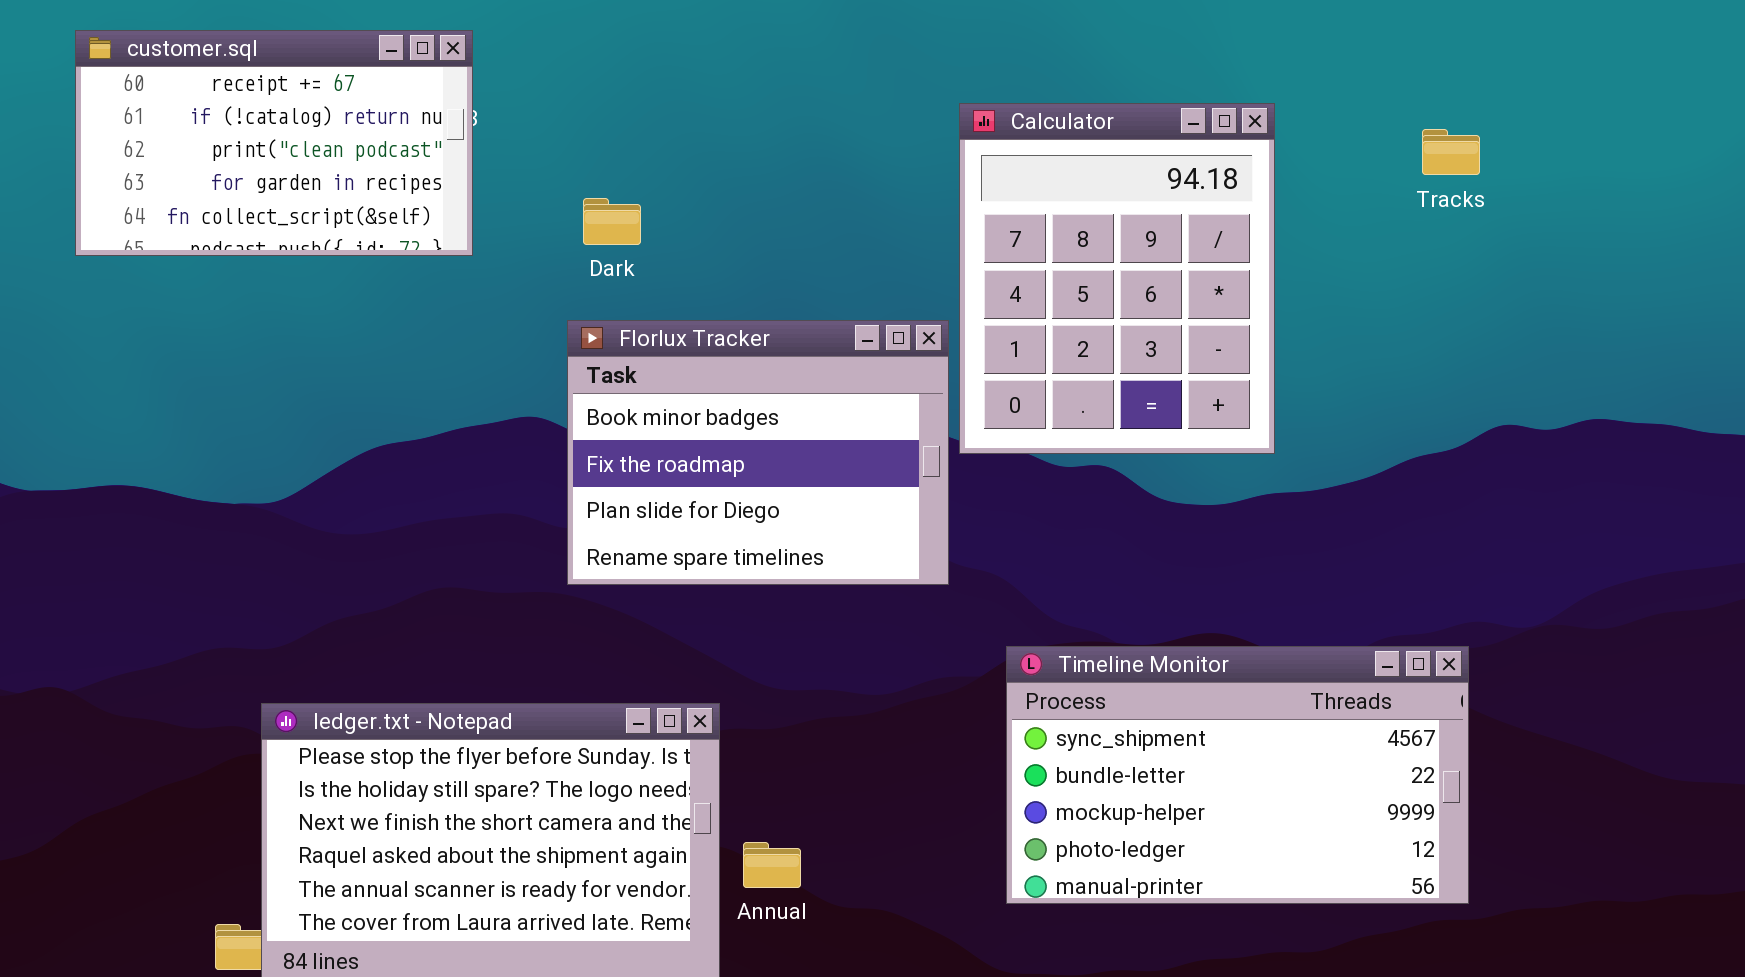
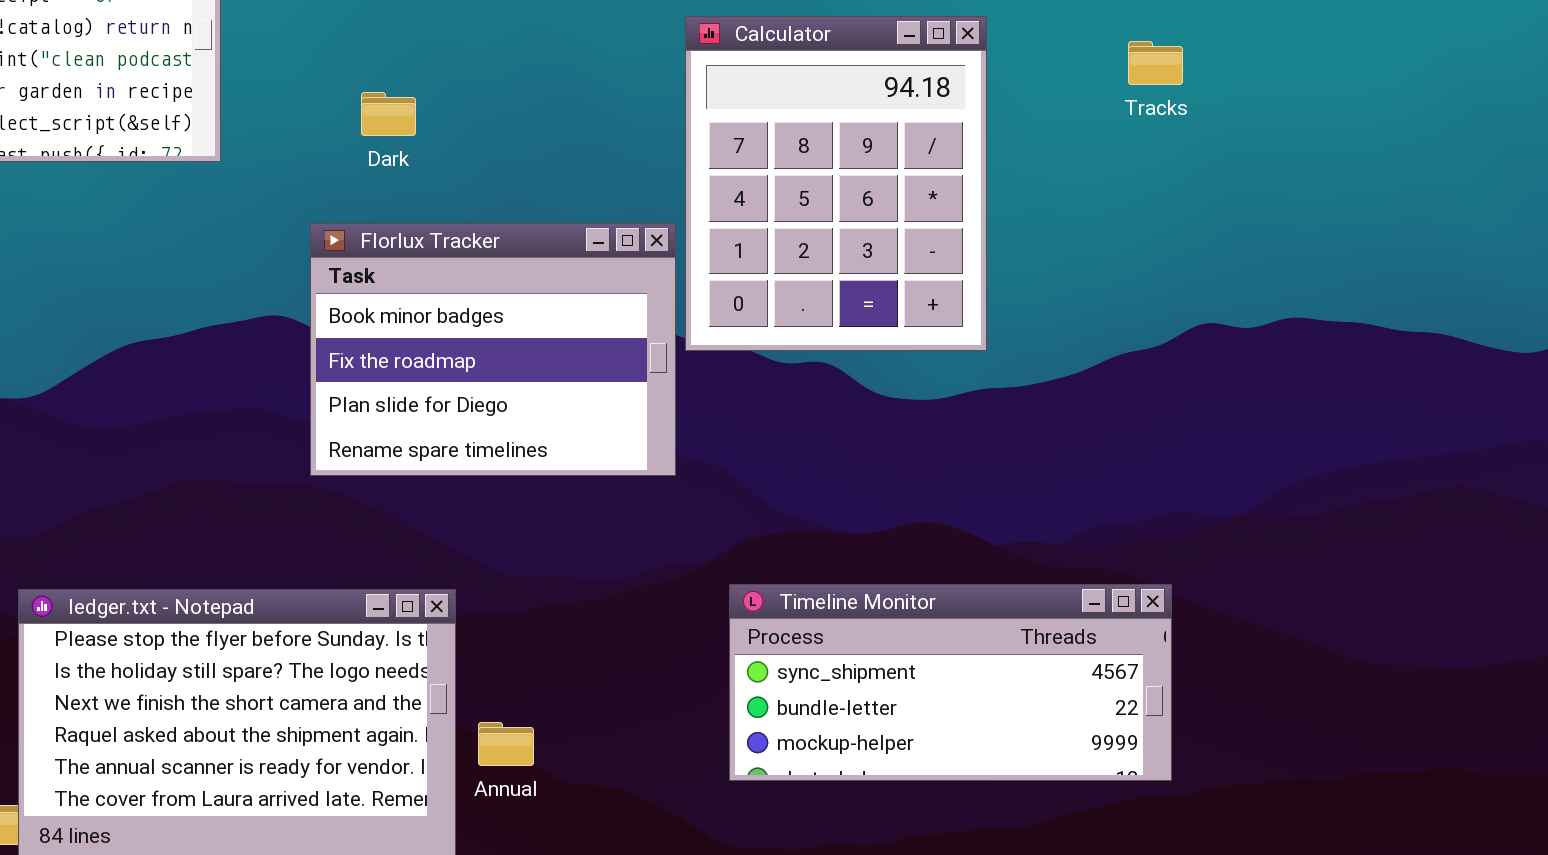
Dark: [583,198,641,245] -> [361,92,416,136], moved
Timeline Monitor: [1006,646,1469,904] -> [729,584,1172,781], resized

